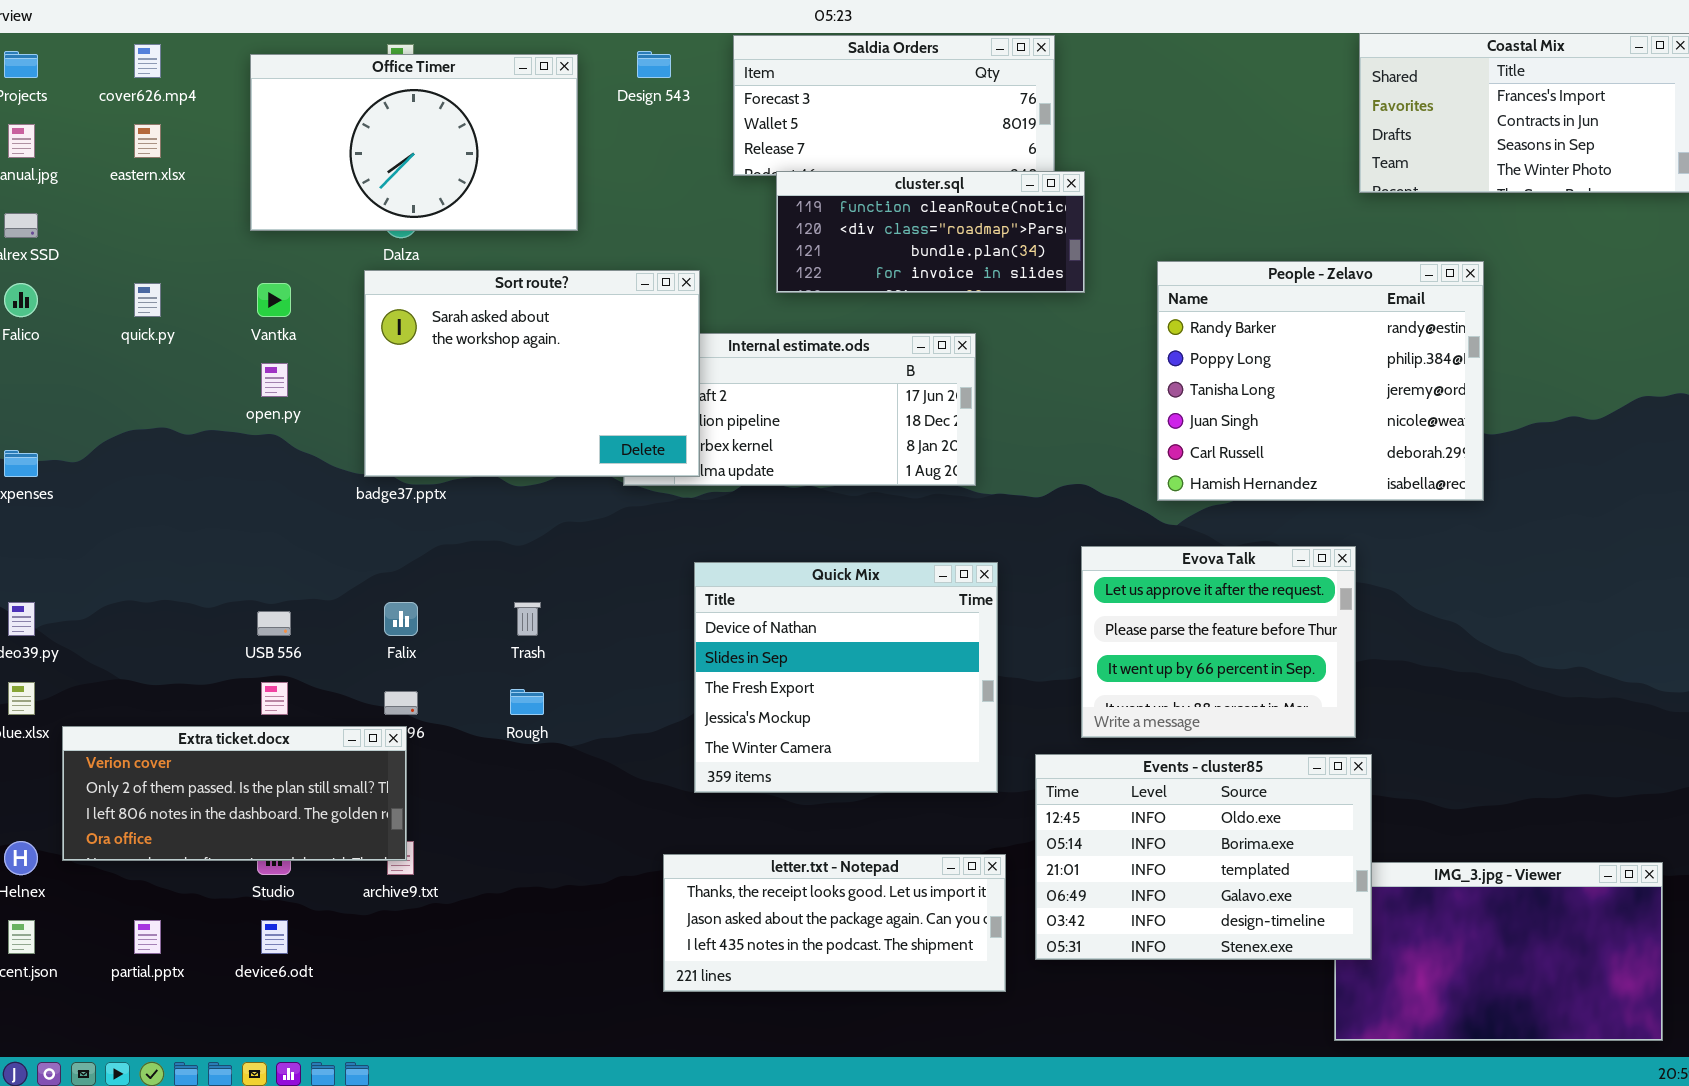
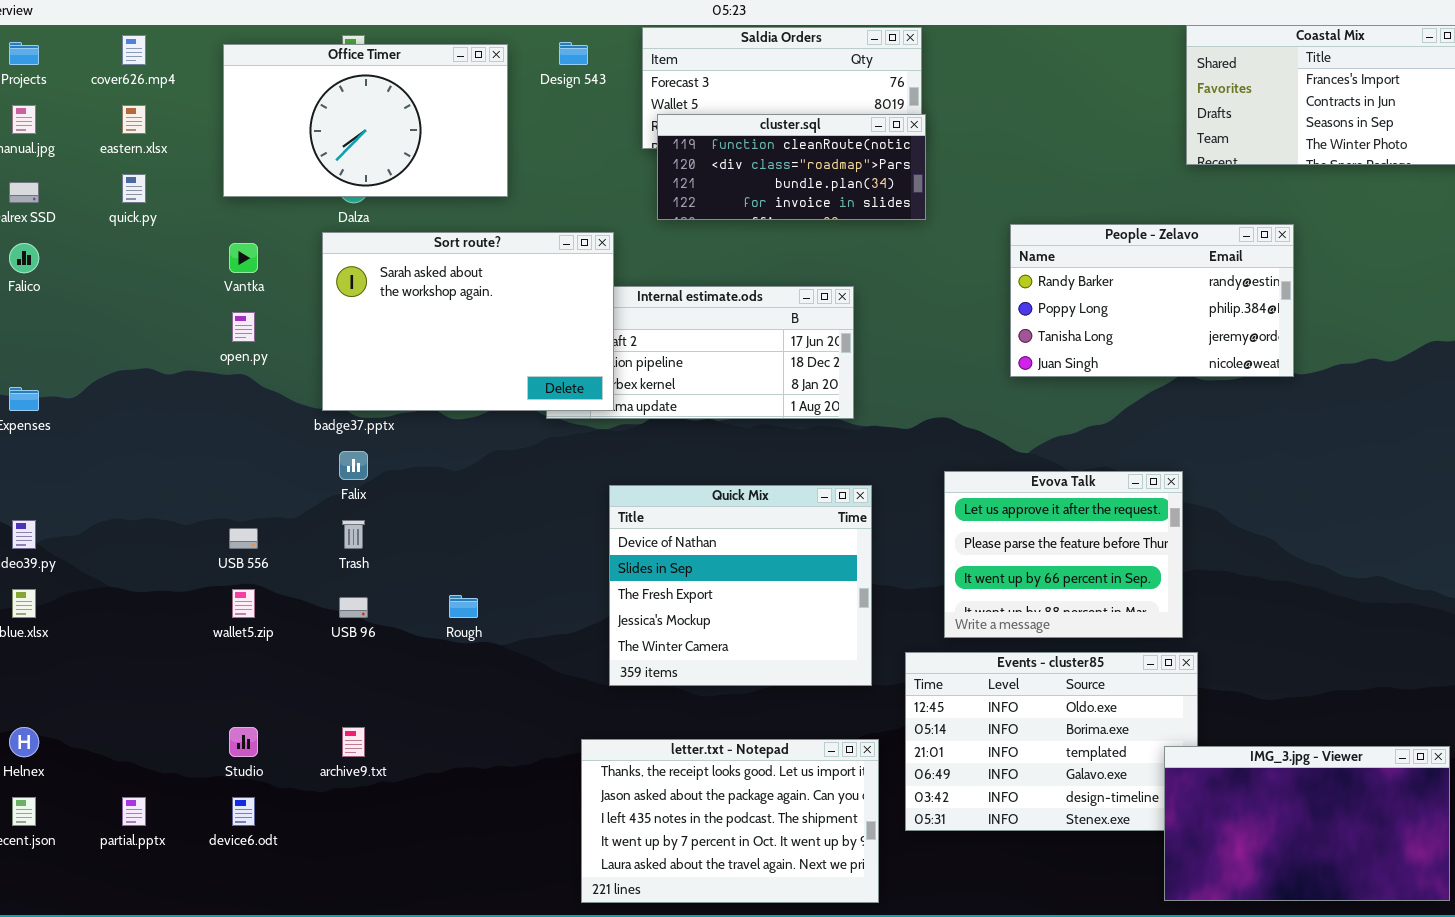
cluster.sql: [776,171,1085,293] -> [657,114,926,220], moved
People - Zelavo: [1157,261,1484,501] -> [1010,224,1294,377], resized
quick.py: [134,283,161,317] -> [122,174,146,203], moved
Falix: [384,602,418,636] -> [339,451,368,480], moved
Trash: [514,602,541,636] -> [342,520,365,549], moved
Extra ticket.docx: [62,726,407,861] -> none, closed
letter.txt - Notepad: [663,854,1006,992] -> [581,739,879,903], resized
IMG_3.jpg - Viewer: [1334,862,1663,1041] -> [1164,746,1450,901], raised

